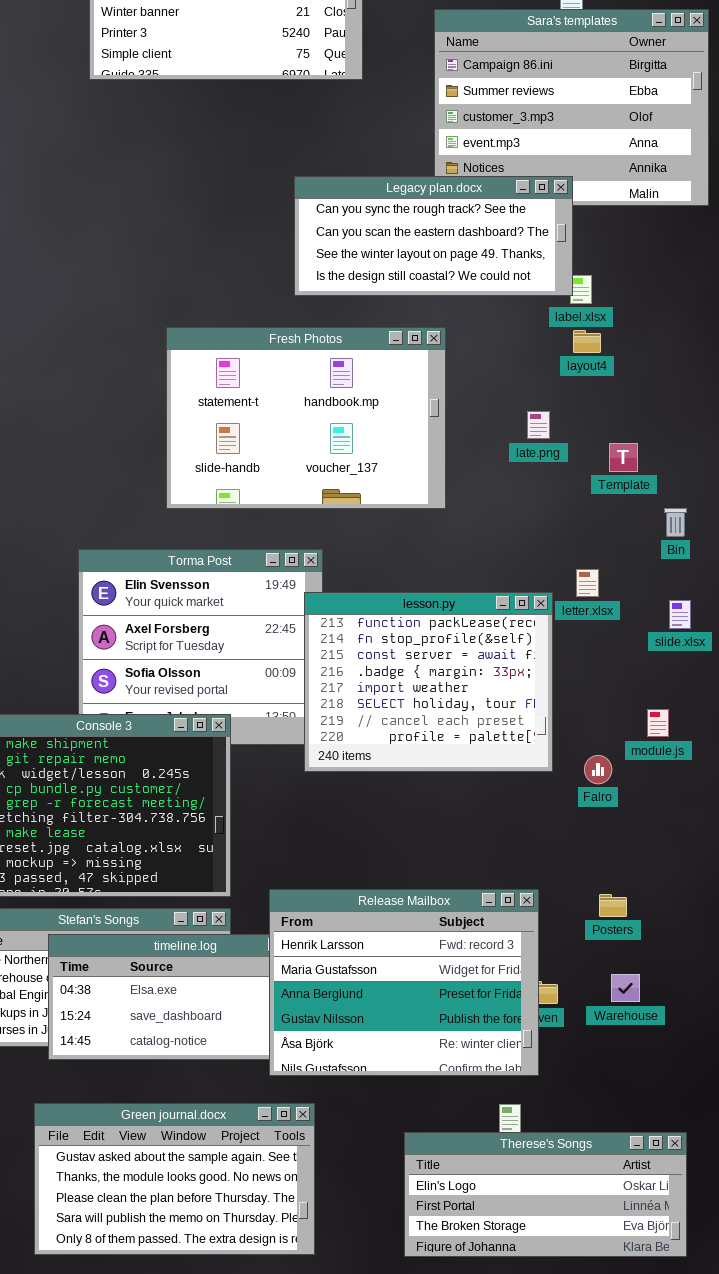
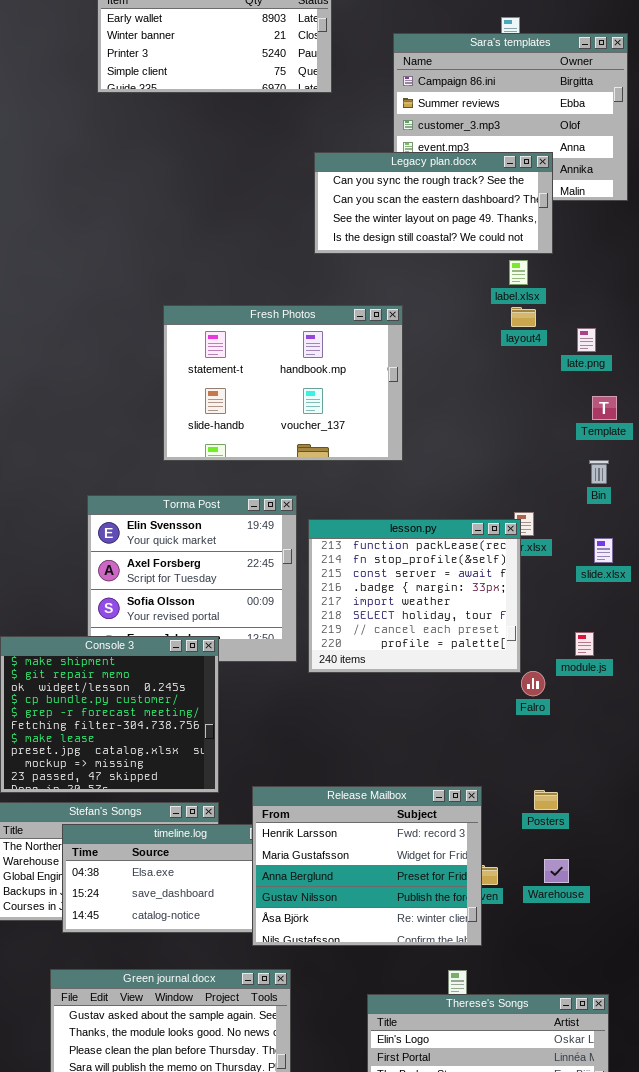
Legacy plan.docx: [294,176,573,296] -> [314,152,553,254], moved
late.png: [527,411,550,439] -> [577,328,596,352], moved
Template: [609,443,638,472] -> [592,396,617,420], moved
lesson.py: [304,592,553,772] -> [308,519,521,673], moved

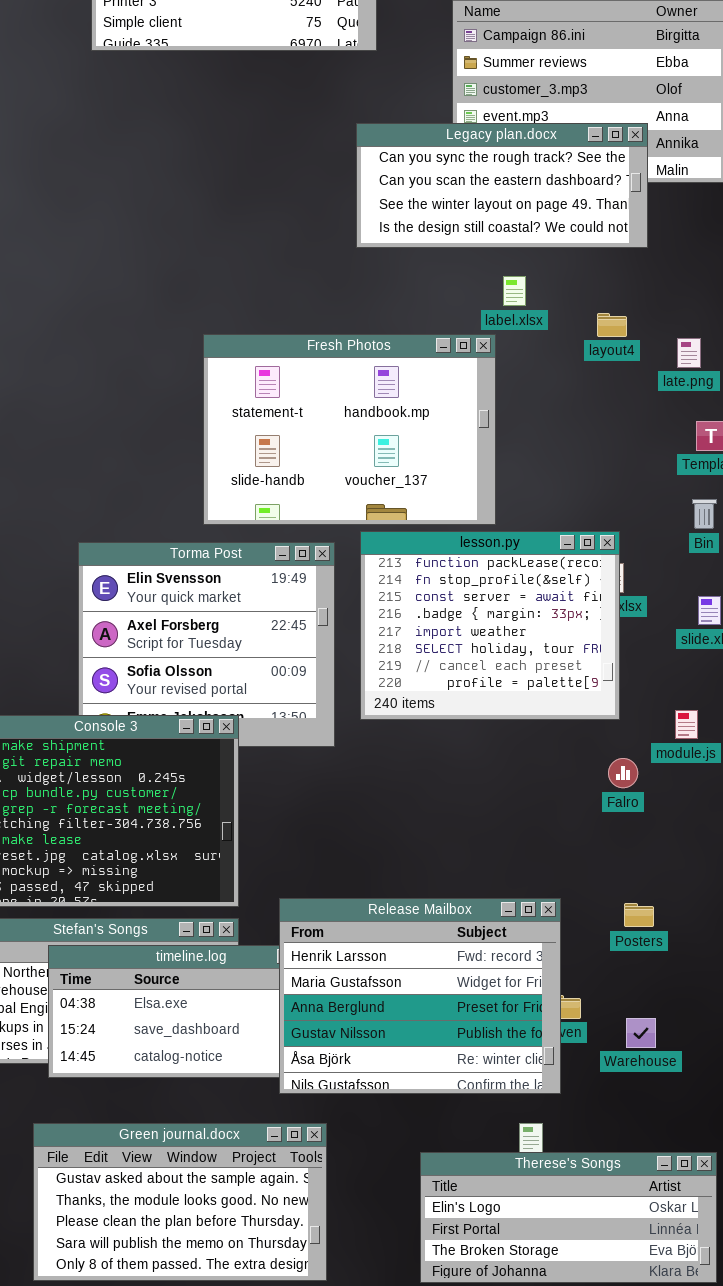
label.xlsx: [509,260,528,285] -> [503,276,526,306], moved
Fresh Photos: [163,305,403,461] -> [203,334,496,525], moved
lesson.py: [308,519,521,673] -> [360,531,620,720], moved
Warehouse: [544,859,569,883] -> [626,1018,656,1048], moved

